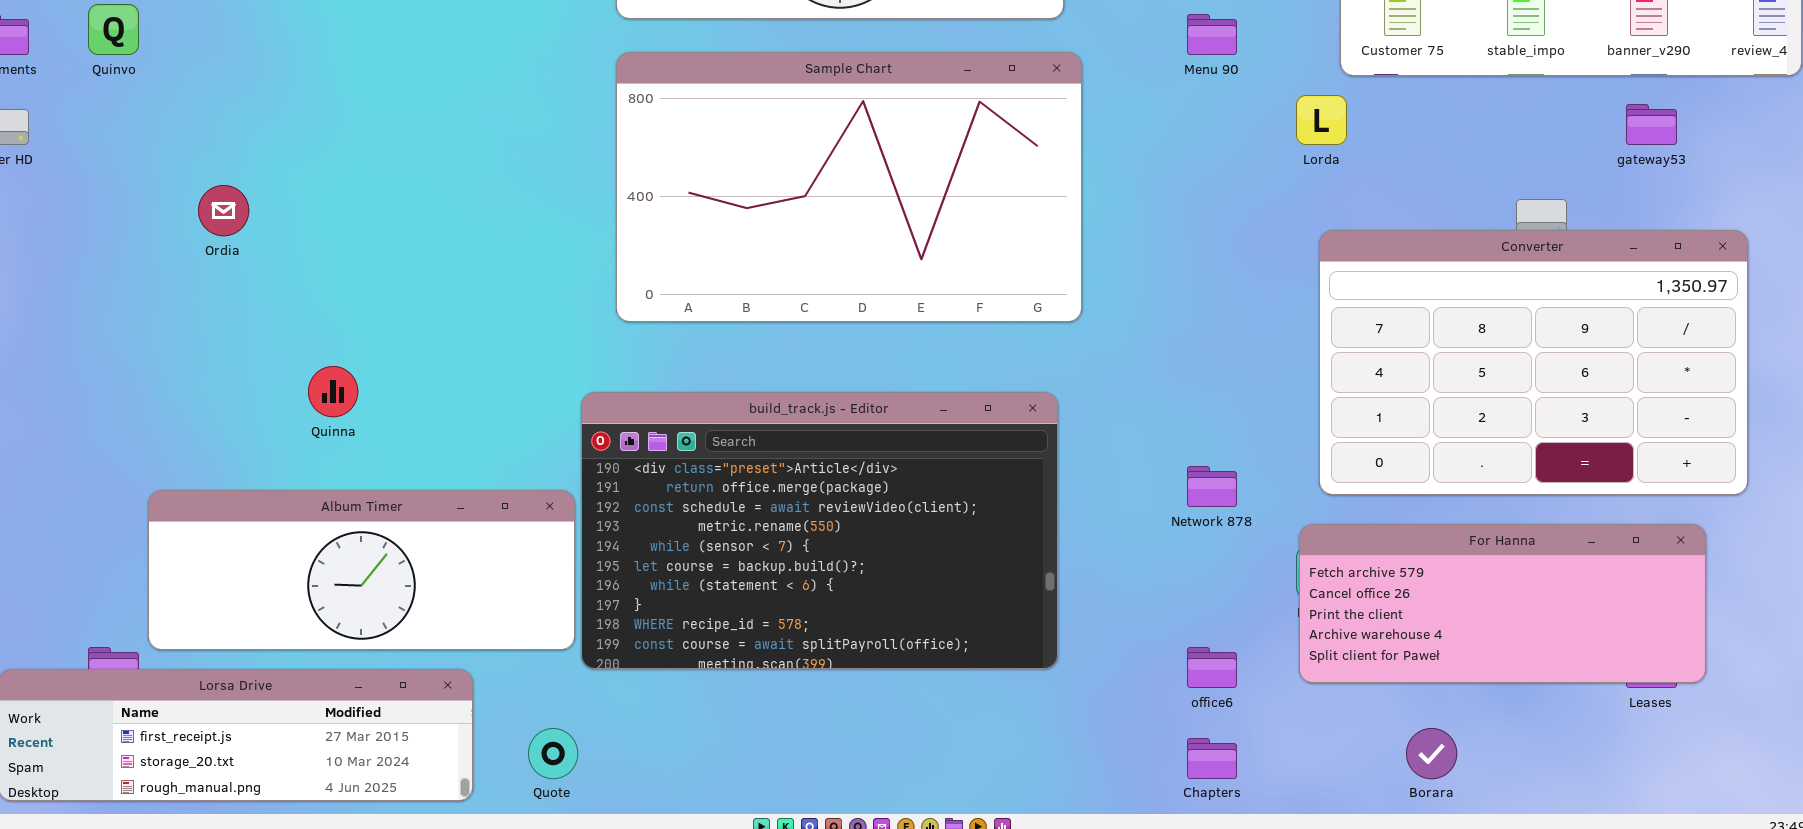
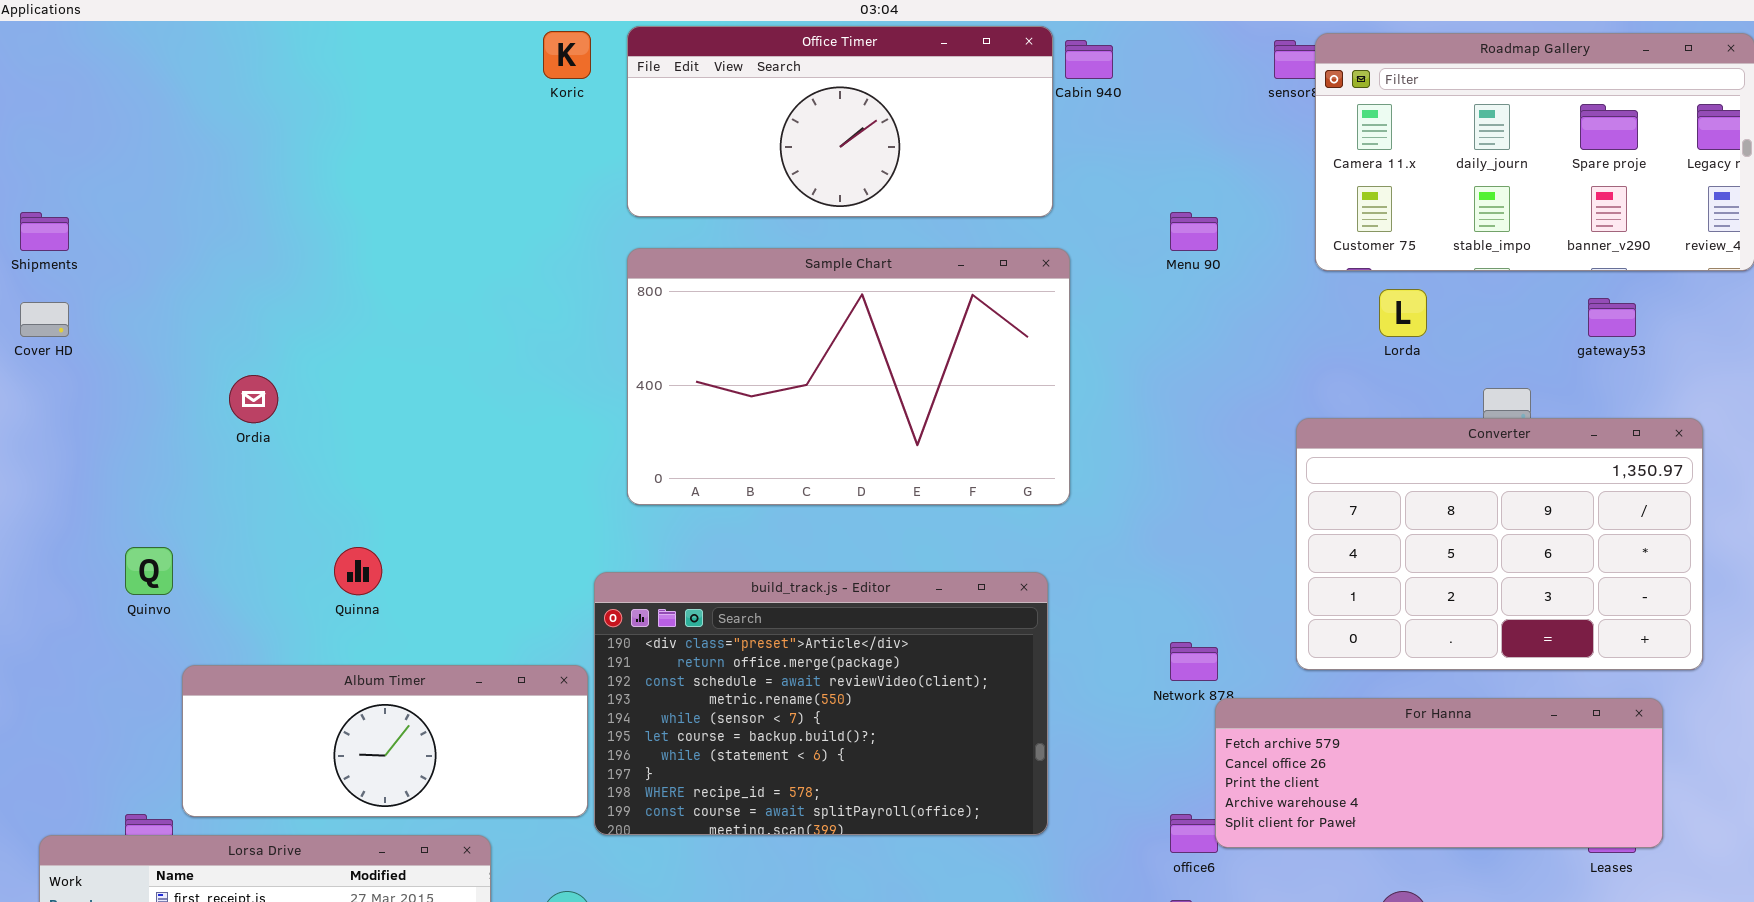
Quinvo: [88,4,139,55] -> [125,547,173,595], moved
Lorda: [1296,95,1347,145] -> [1379,289,1427,337], moved
For Hanna: [1299,524,1706,683] -> [1215,698,1663,848], resized

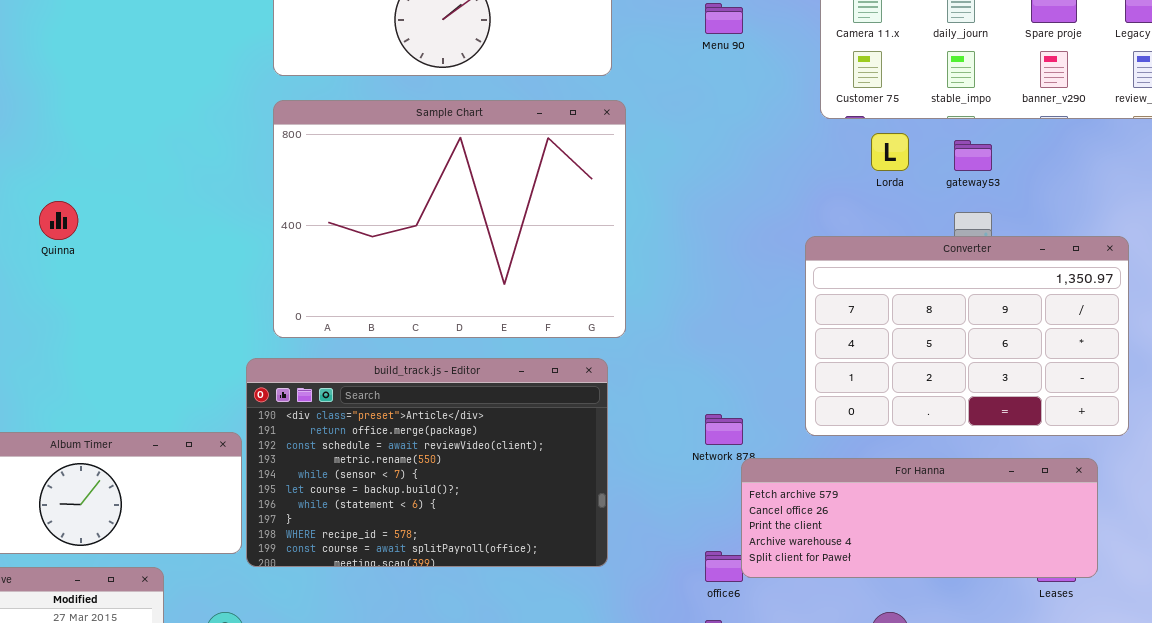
Menu 90: [1170,212,1218,251] -> [705,3,743,34], moved
Sample Chart: [627,248,1070,505] -> [273,100,626,338], resized
gateway53: [1588,298,1636,337] -> [954,140,992,171], moved
Quinna: [334,547,382,595] -> [39,201,78,240], moved

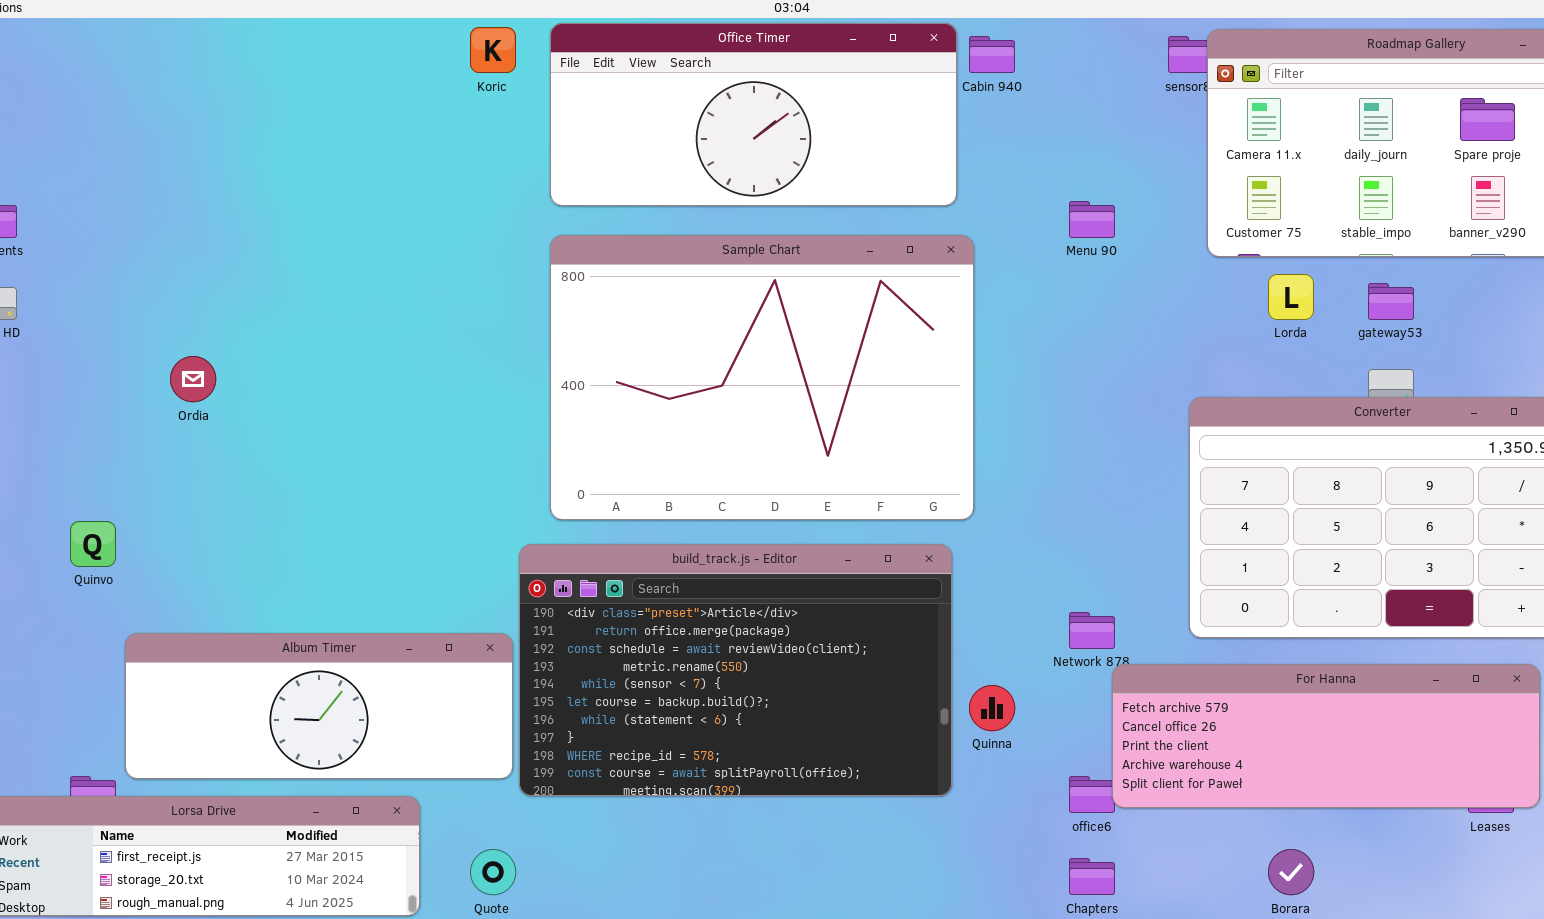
Menu 90: [705,3,743,34] -> [1069,201,1115,238], moved
Quinna: [39,201,78,240] -> [969,685,1015,731], moved

